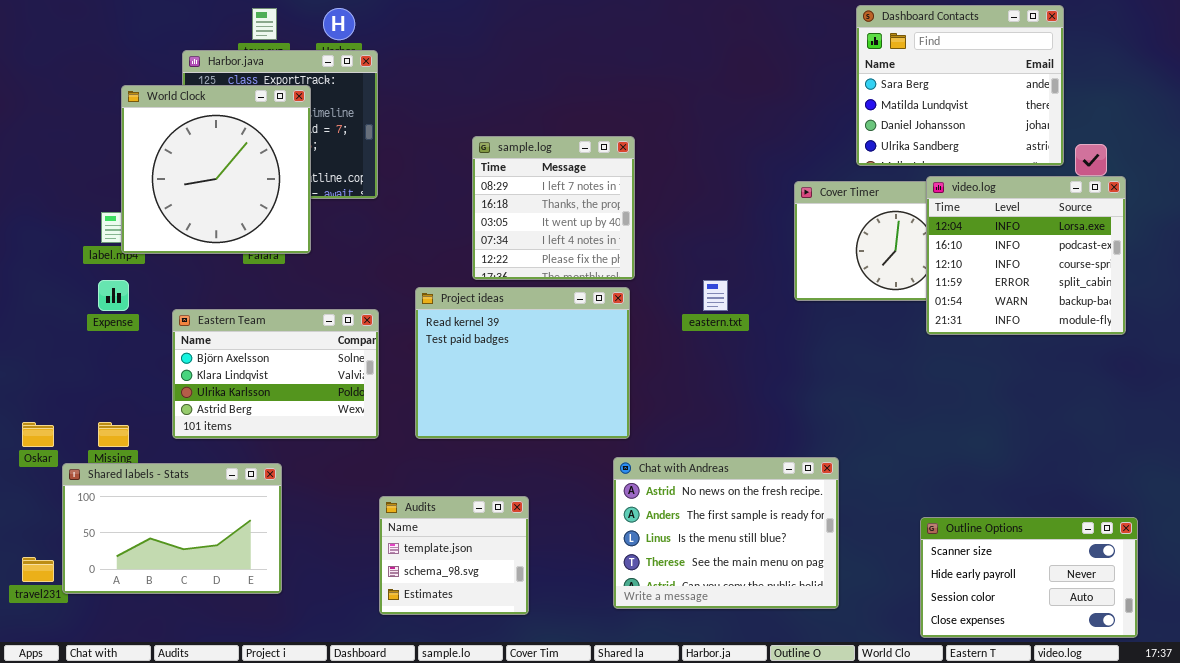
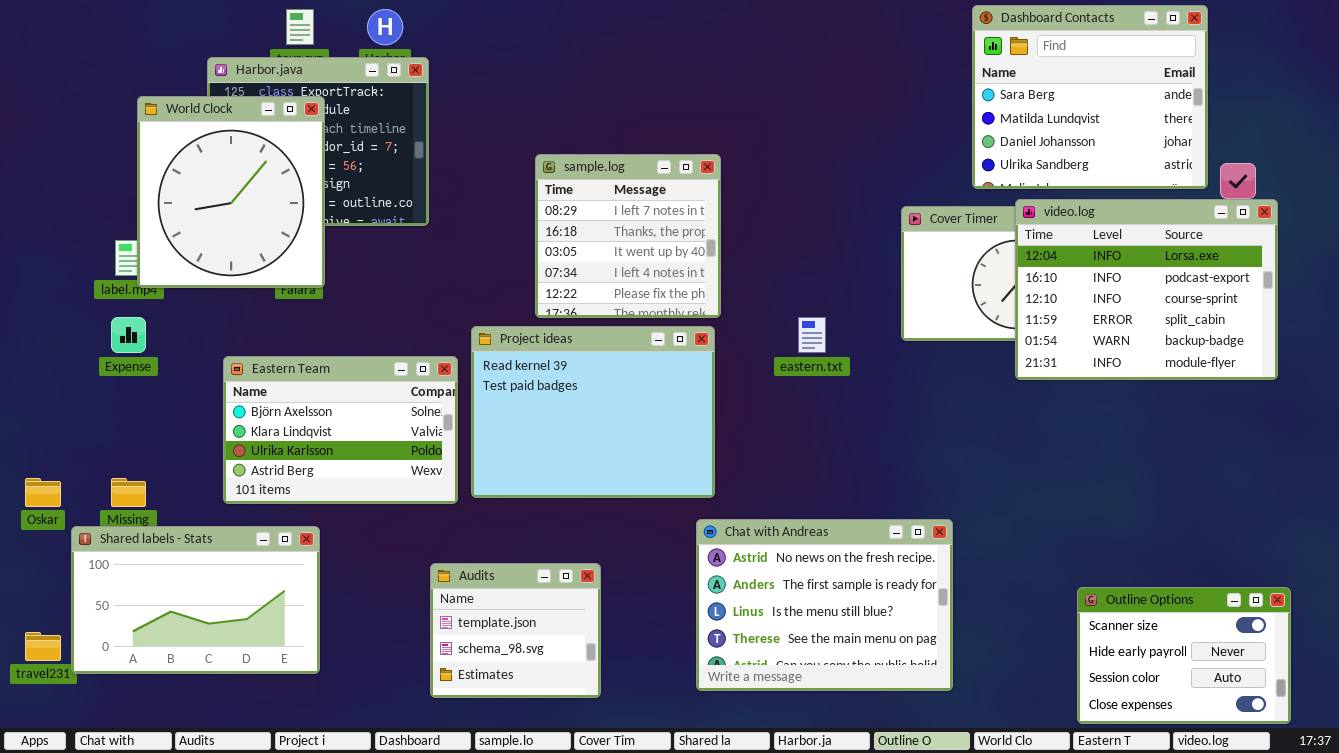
World Clock: [121,85,311,254] -> [137,96,325,288], resized
video.log: [926,176,1126,335] -> [1015,199,1278,380], resized
Eastern Team: [172,309,379,439] -> [223,356,458,504], moved
Outline Options: [920,517,1138,638] -> [1077,587,1291,724], resized

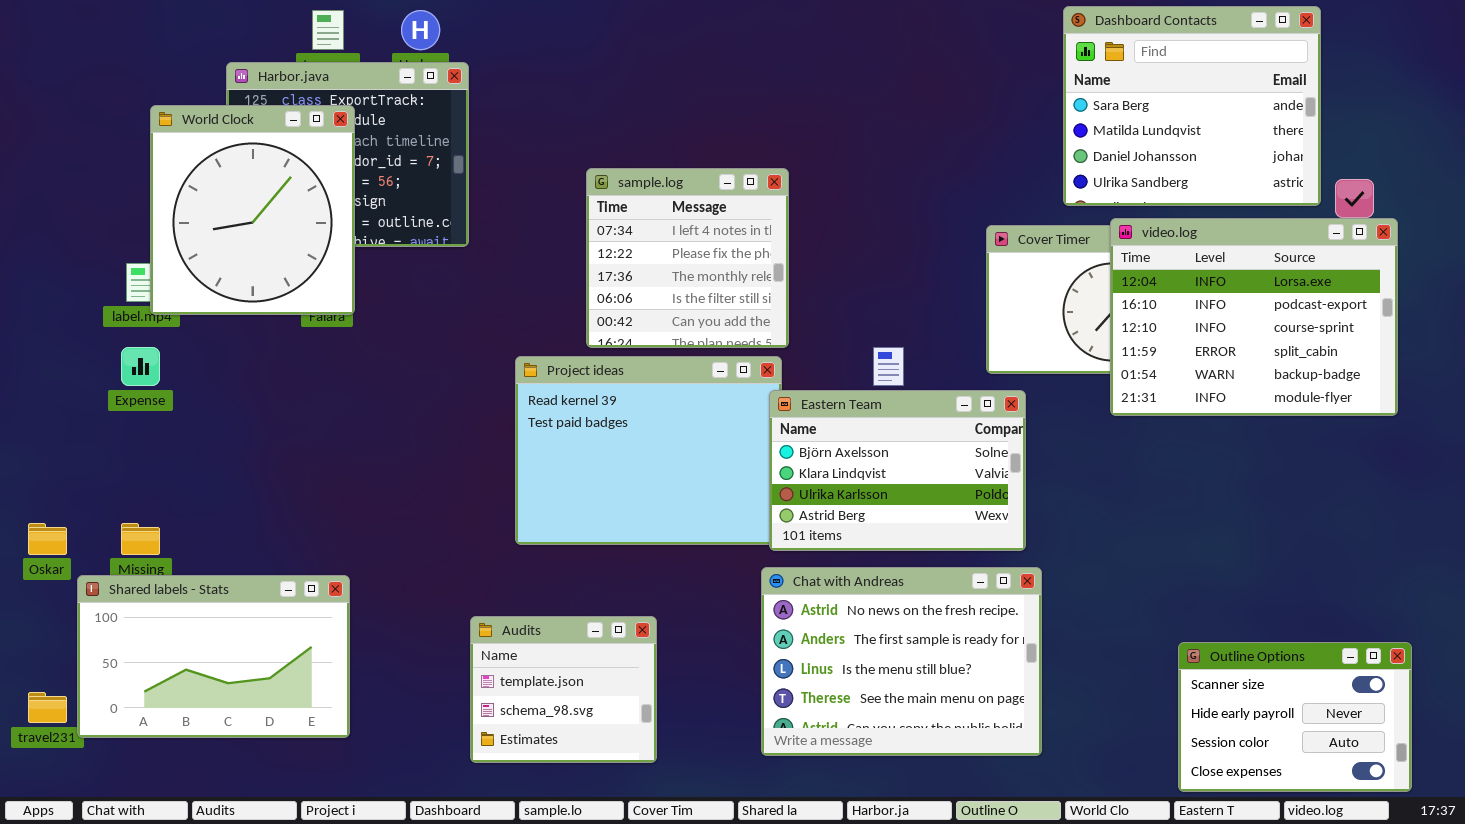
sample.log: [535,154,721,318] -> [586,168,789,348], scrolled down 3 rows
Eastern Team: [223,356,458,504] -> [769,390,1026,551], moved

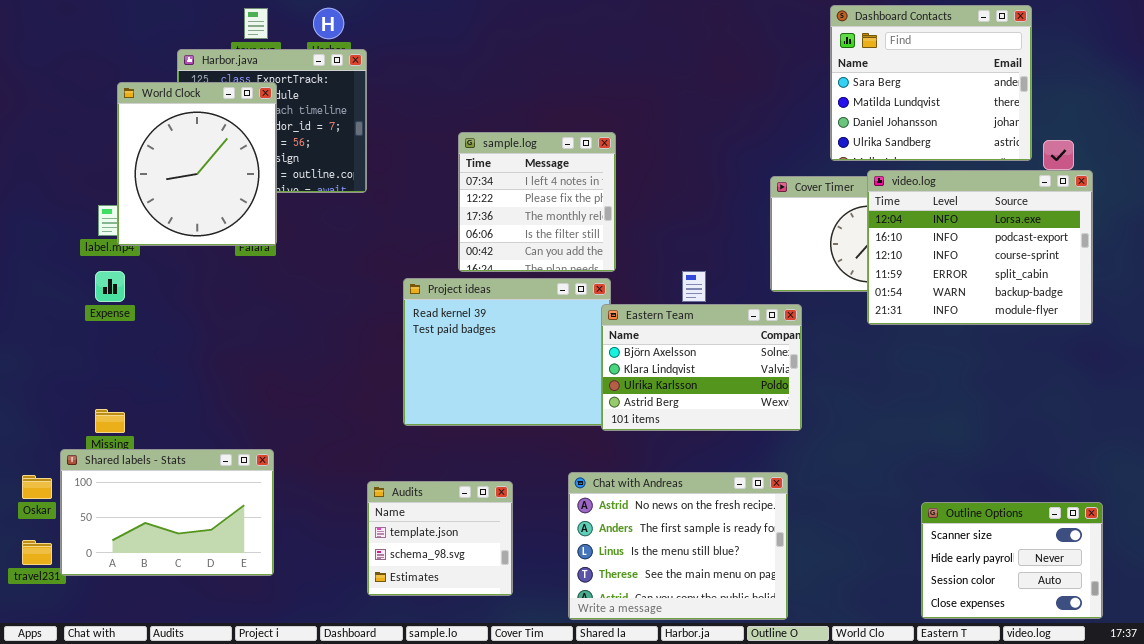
Oskar: [28,523,67,555] -> [22,475,52,499], moved
Chat with Andreas: [761,567,1042,756] -> [568,472,788,620], moved

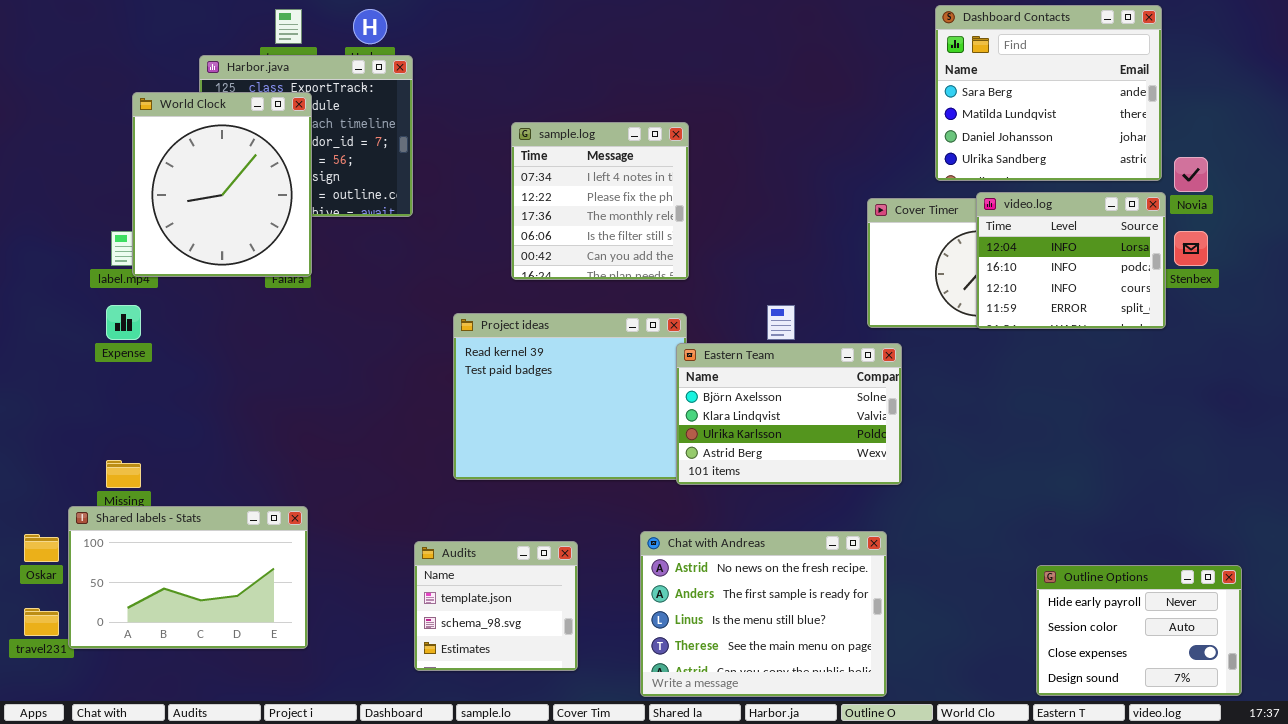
sample.log: [458,132,616,272] -> [511,122,689,280], moved
video.log: [867,170,1093,325] -> [976,192,1166,329], resized
Outline Options: [921,502,1103,619] -> [1036,565,1242,696], scrolled down 1 row

